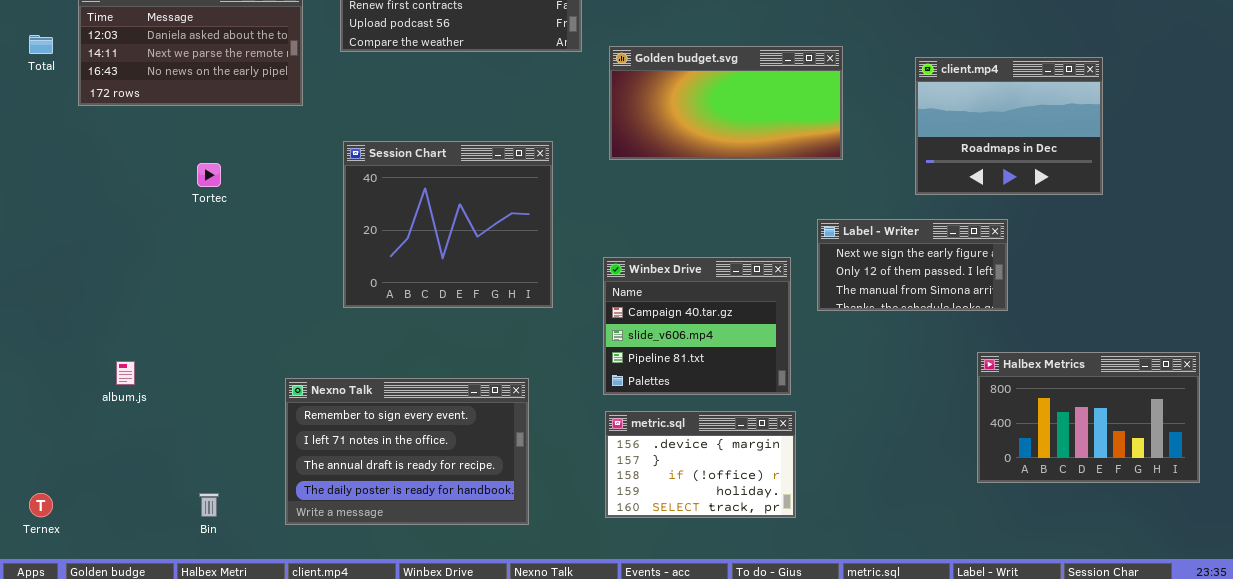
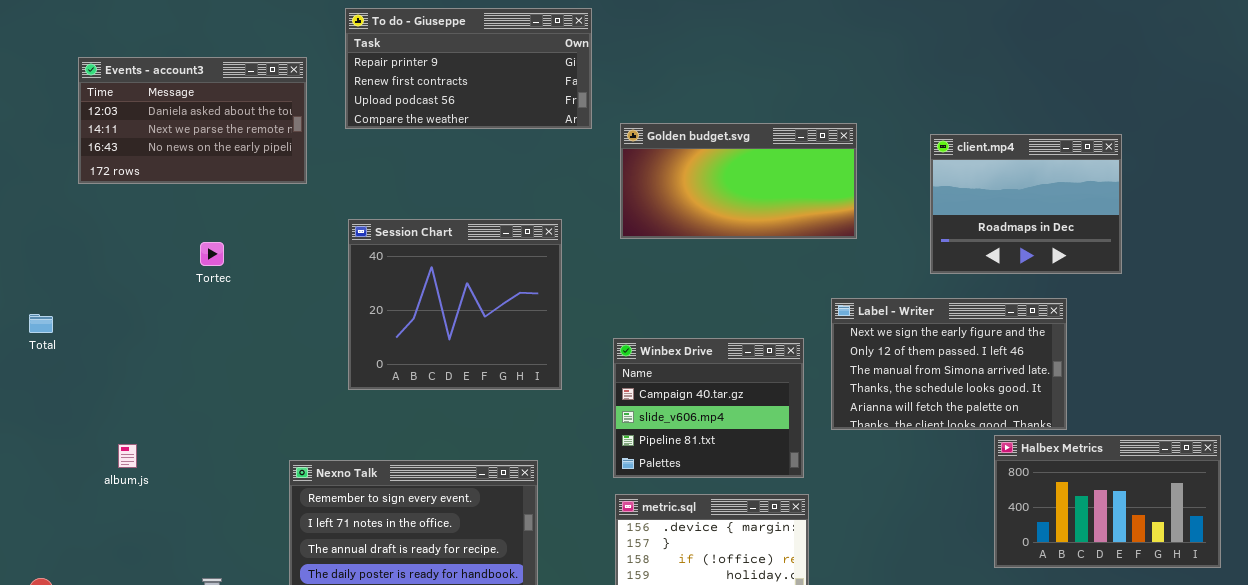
Total: [29,35,53,54] -> [29,314,53,333], moved
Label - Writer: [817,219,1008,311] -> [831,298,1067,430], resized

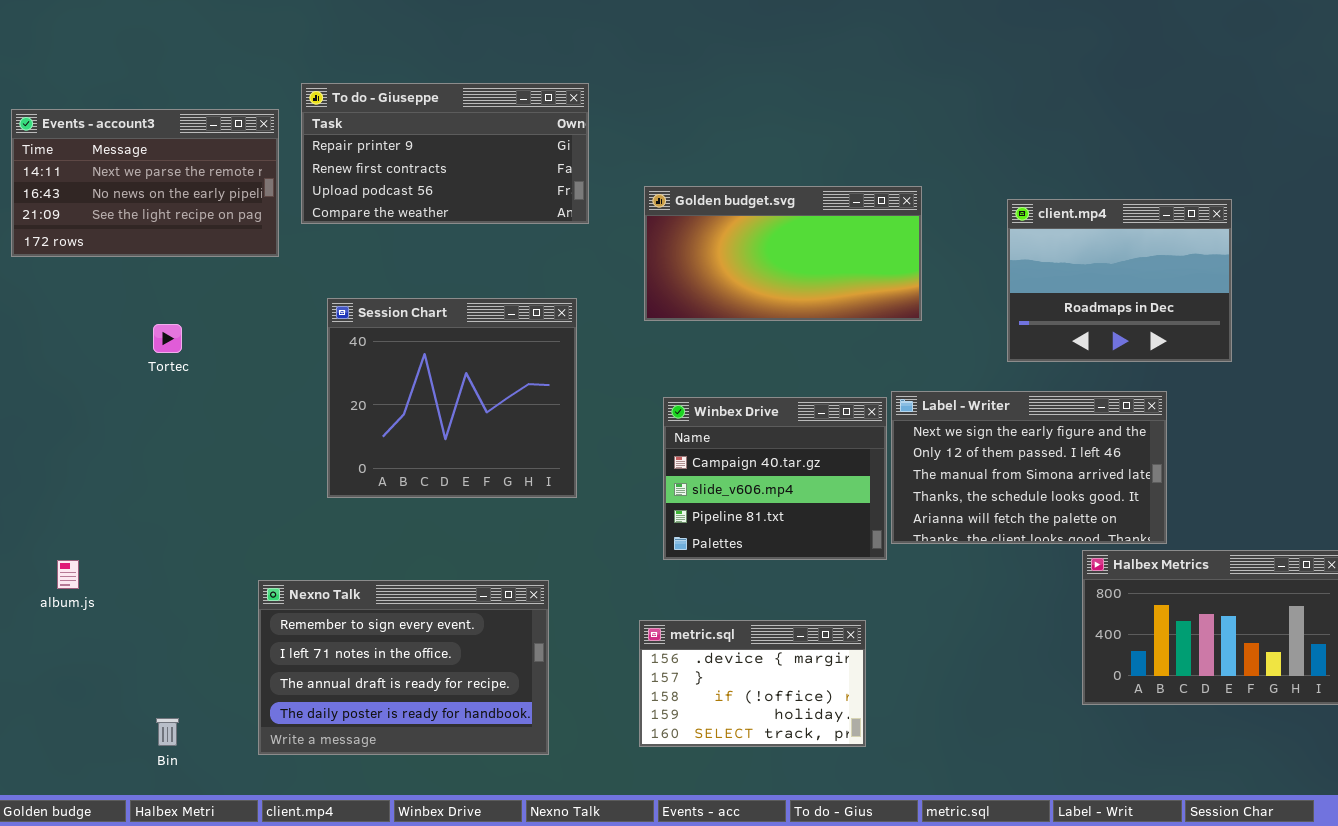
To do - Giuseppe: [345,8,592,129] -> [301,83,589,224], moved
Events - account3: [78,57,307,184] -> [11,109,279,257], scrolled down 1 row
Winbex Drive: [613,338,804,478] -> [663,397,887,560], moved

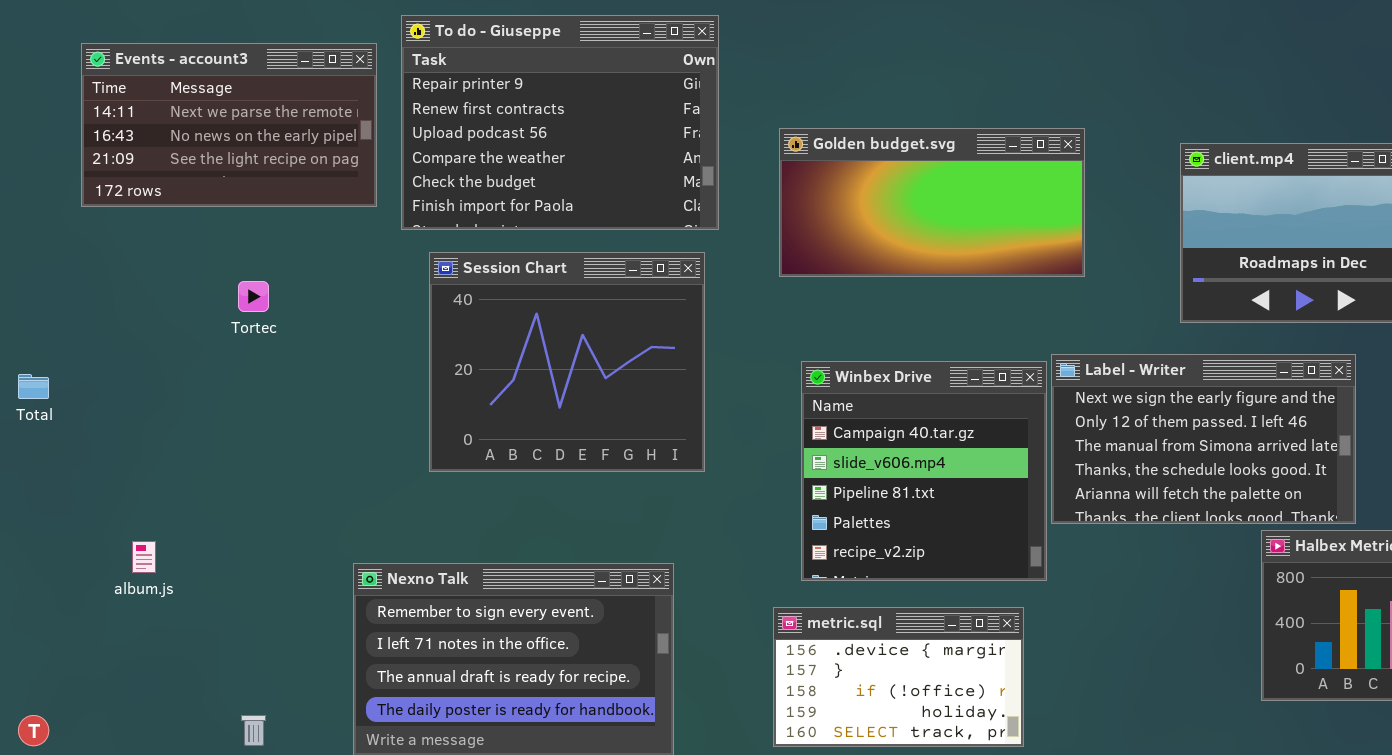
To do - Giuseppe: [301,83,589,224] -> [401,15,719,230], resized
Winbex Drive: [663,397,887,560] -> [801,361,1047,581], resized

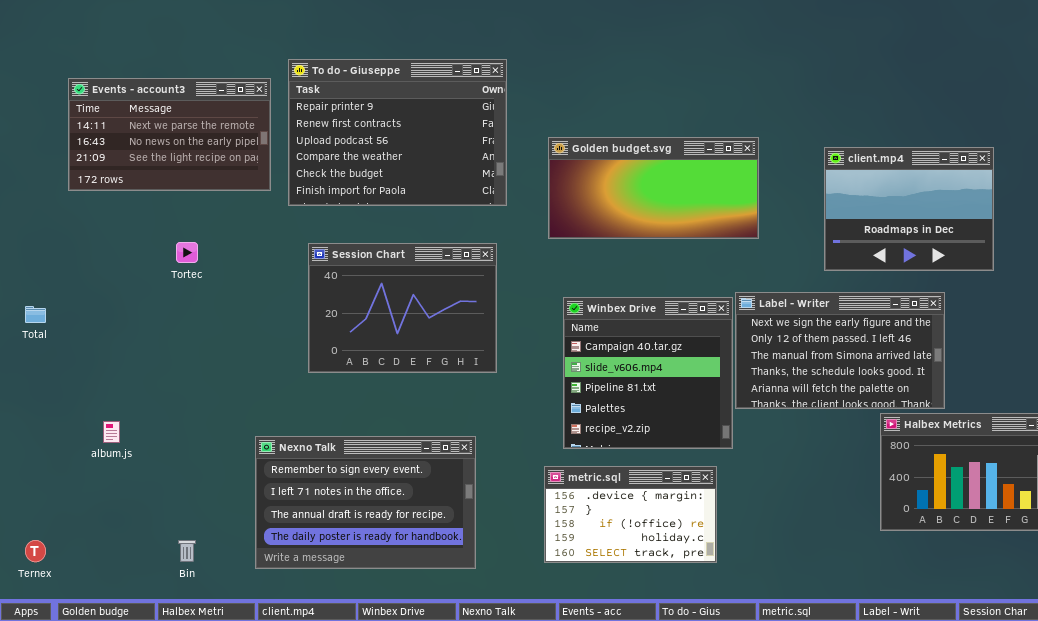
Session Chart: [429,252,705,472] -> [308,243,497,373], resized

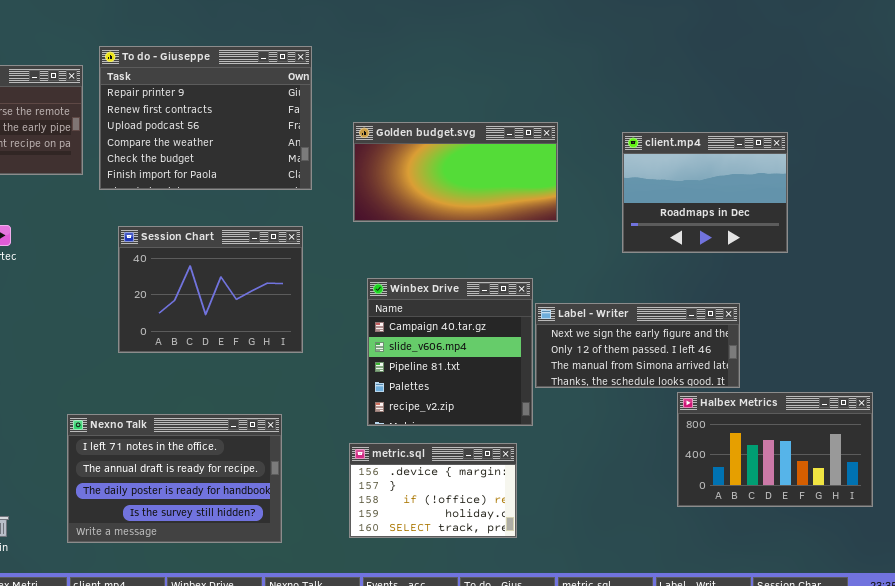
Label - Writer: [735,292,945,409] -> [535,303,740,388], resized
Nexno Talk: [255,436,476,569] -> [67,414,282,543], scrolled down 1 row

